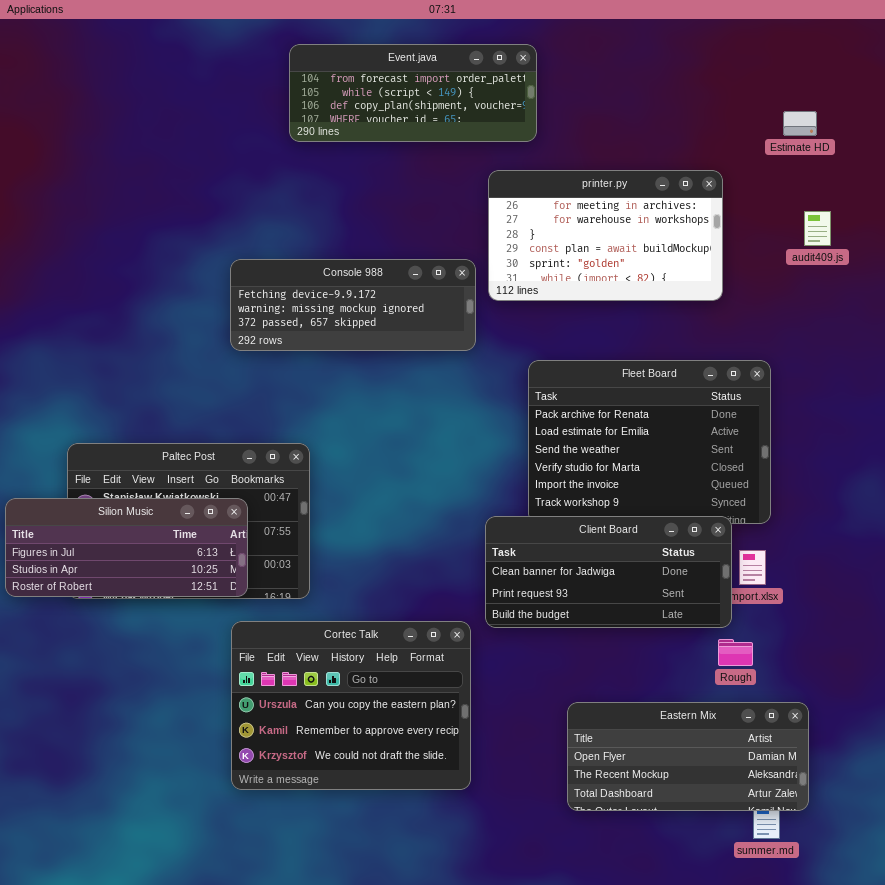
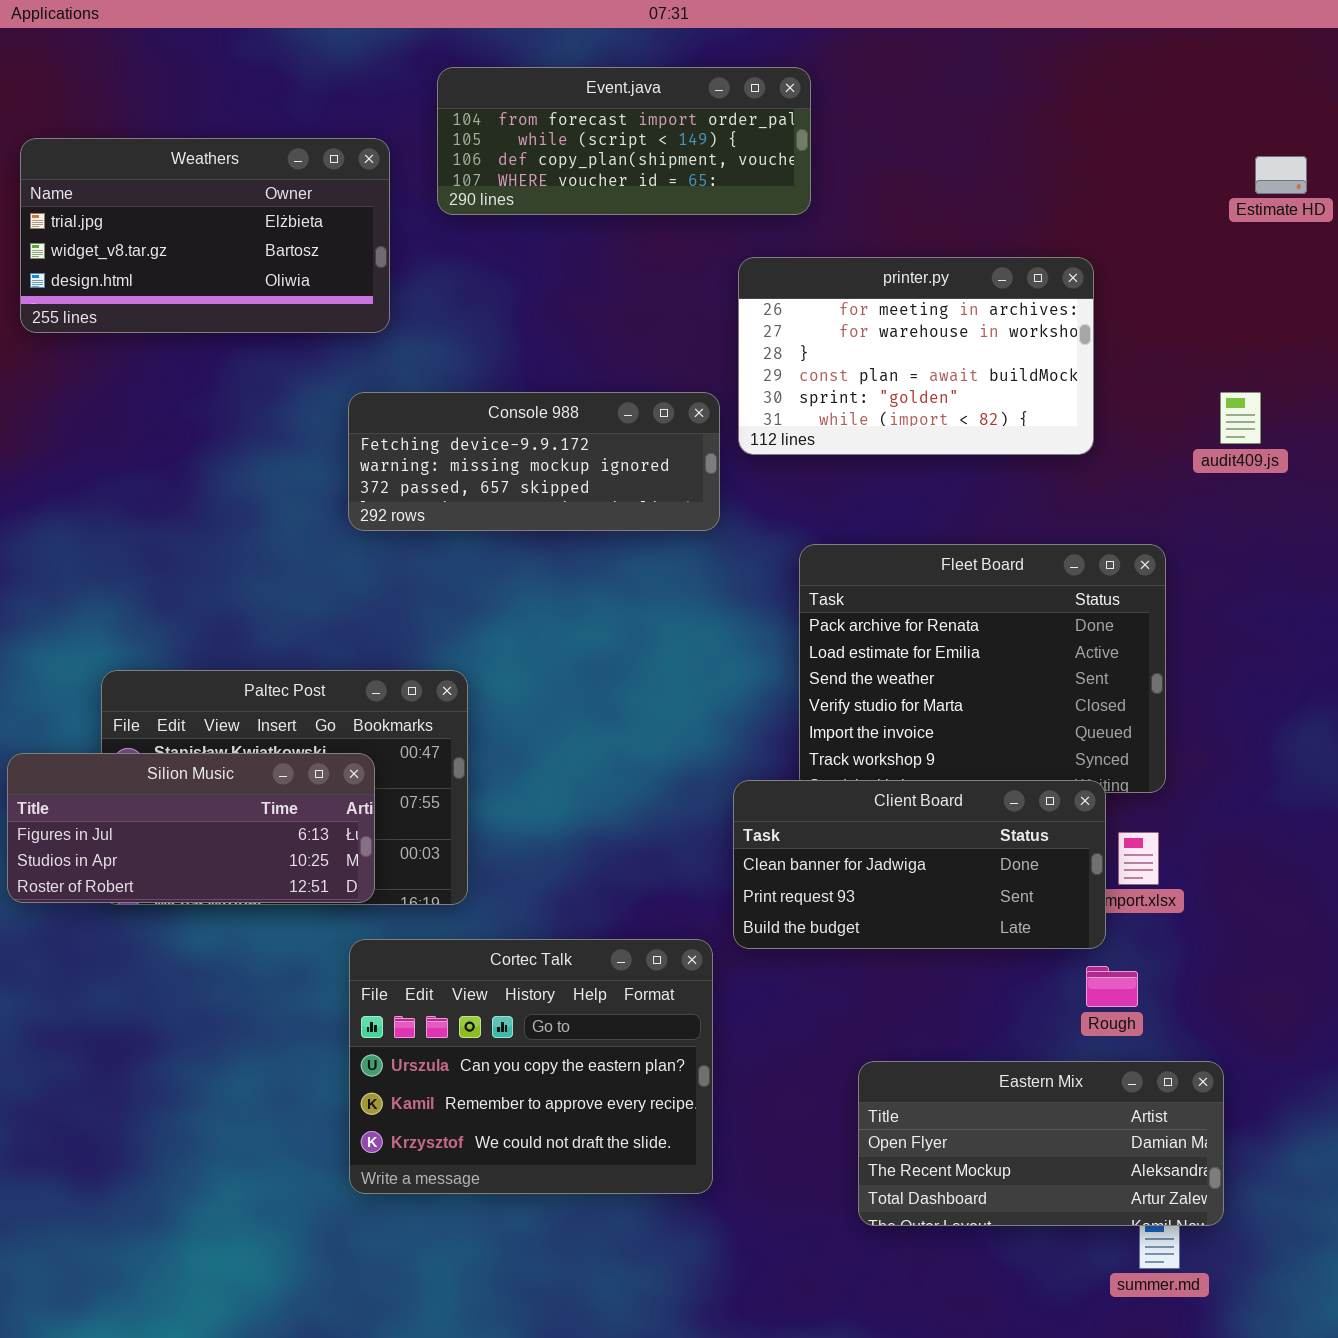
Weathers: none -> [20,138,390,333], opened
Estimate HD: [783,111,817,136] -> [1255,156,1307,194], moved
audit409.js: [804,211,831,246] -> [1220,392,1261,444], moved

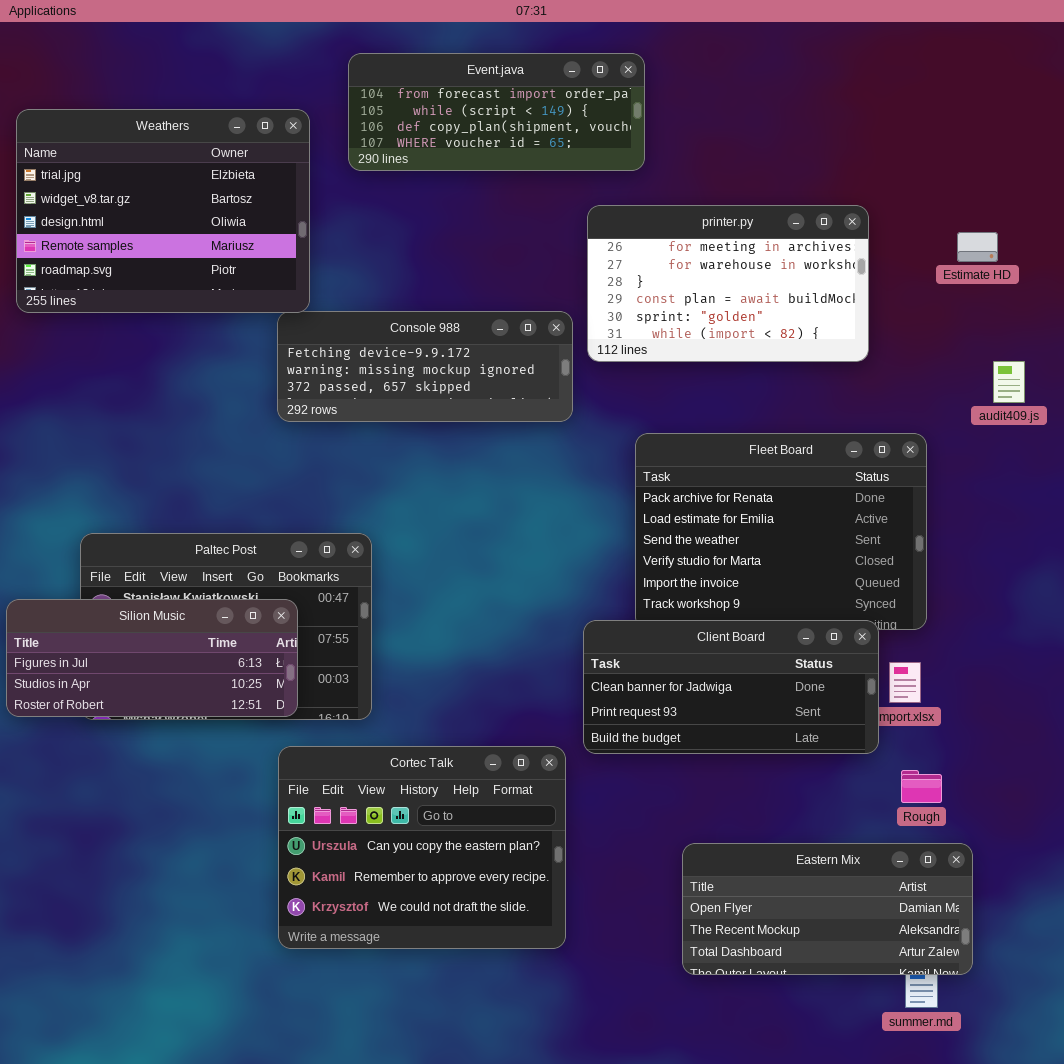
Weathers: [20,138,390,333] -> [16,109,310,313], resized
Estimate HD: [1255,156,1307,194] -> [957,232,998,262], moved
audit409.js: [1220,392,1261,444] -> [993,361,1025,403], moved
Rough: [1086,966,1138,1007] -> [901,770,942,803], moved

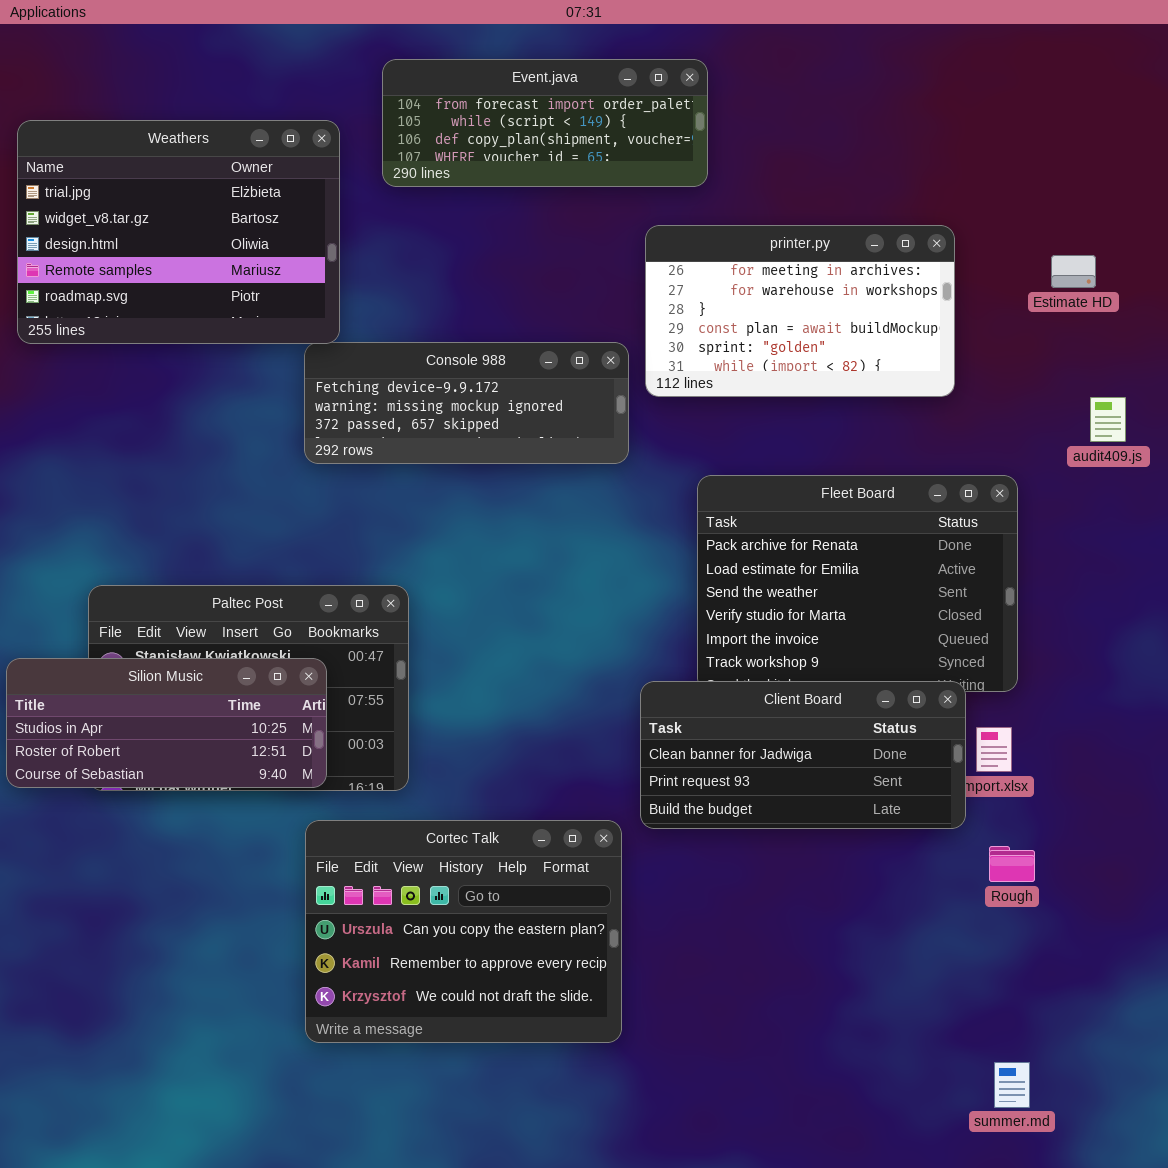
Silion Music: [6,599,298,717] -> [6,658,327,788], scrolled down 1 row
Eastern Mix: [682,843,973,975] -> none, closed

